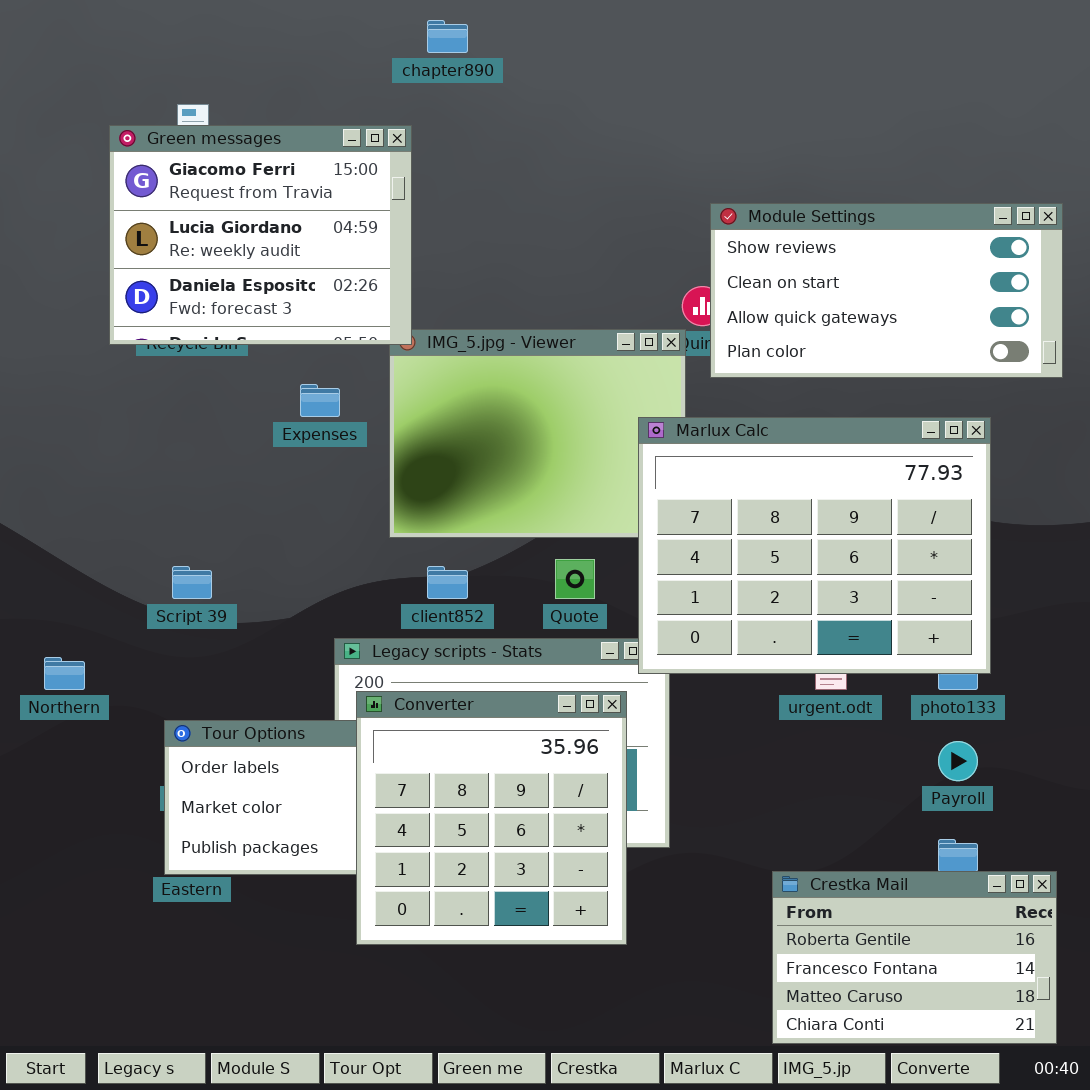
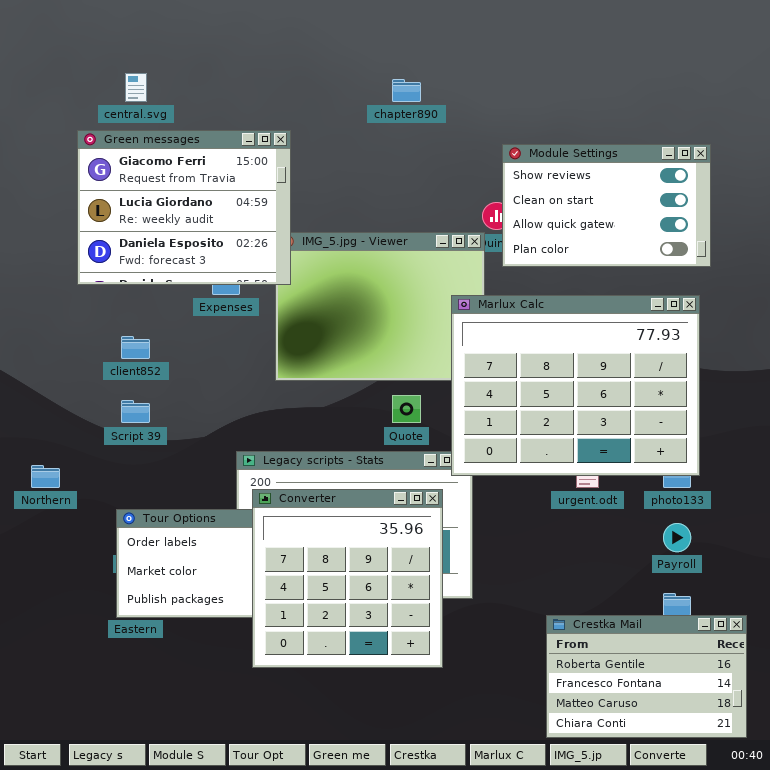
chapter890: [427,20,468,53] -> [392,79,421,102], moved
Green messages: [109,125,412,345] -> [77,130,291,285], moved
Module Settings: [710,203,1063,378] -> [502,144,711,267], resized
client852: [427,566,468,599] -> [121,336,150,359], moved

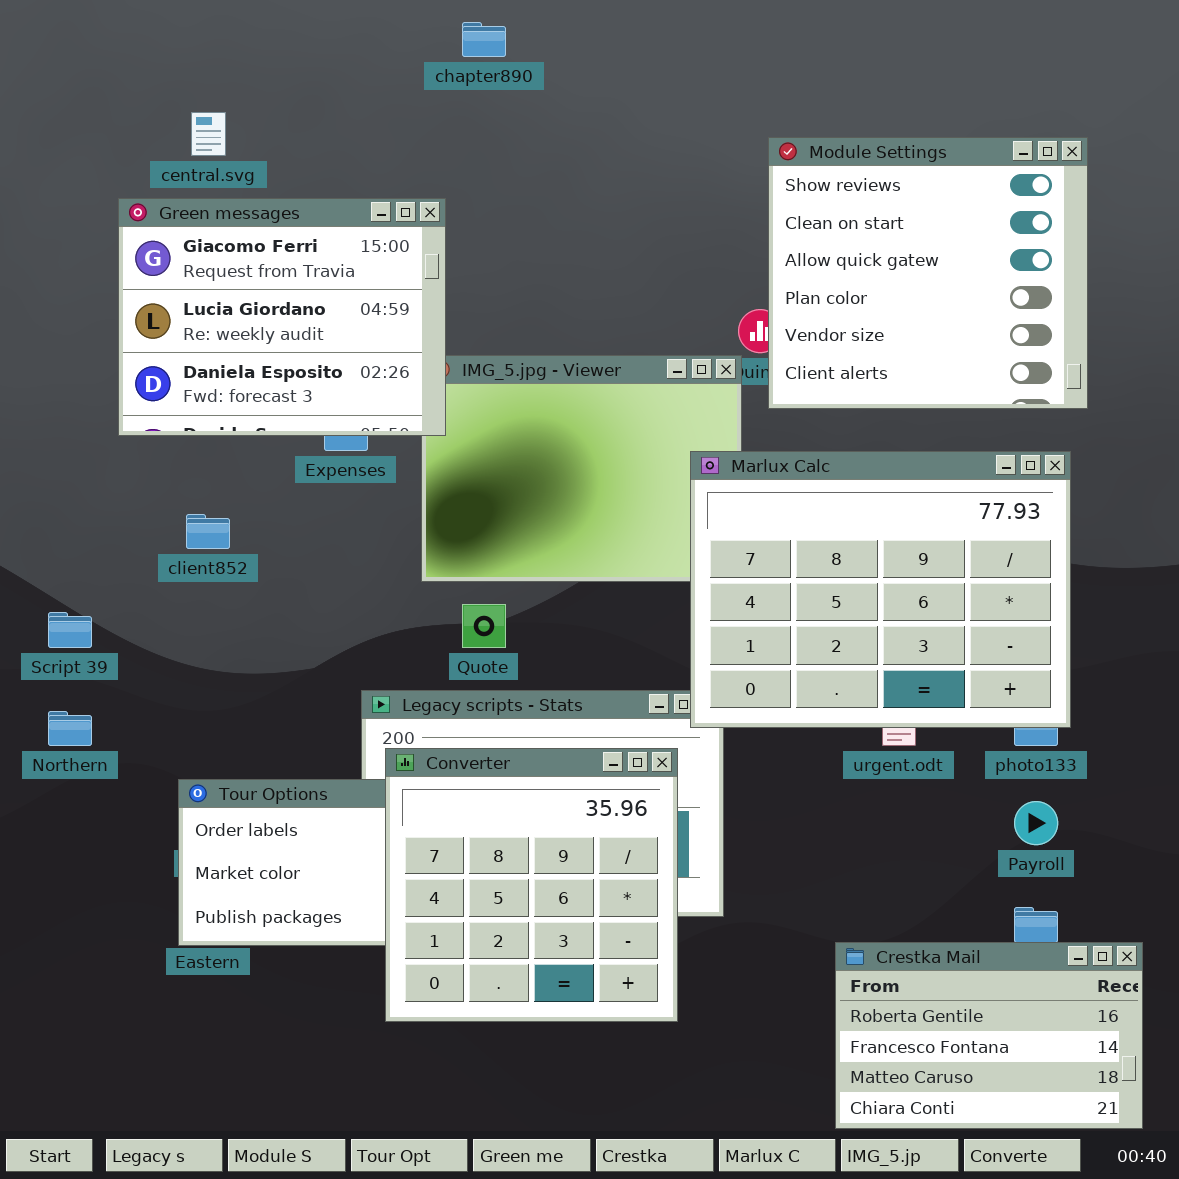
chapter890: [392,79,421,102] -> [462,22,506,57], moved
Module Settings: [502,144,711,267] -> [768,137,1088,409], resized
Quote: [392,395,421,423] -> [462,604,506,648], moved
Script 39: [121,400,150,423] -> [48,612,92,648], moved

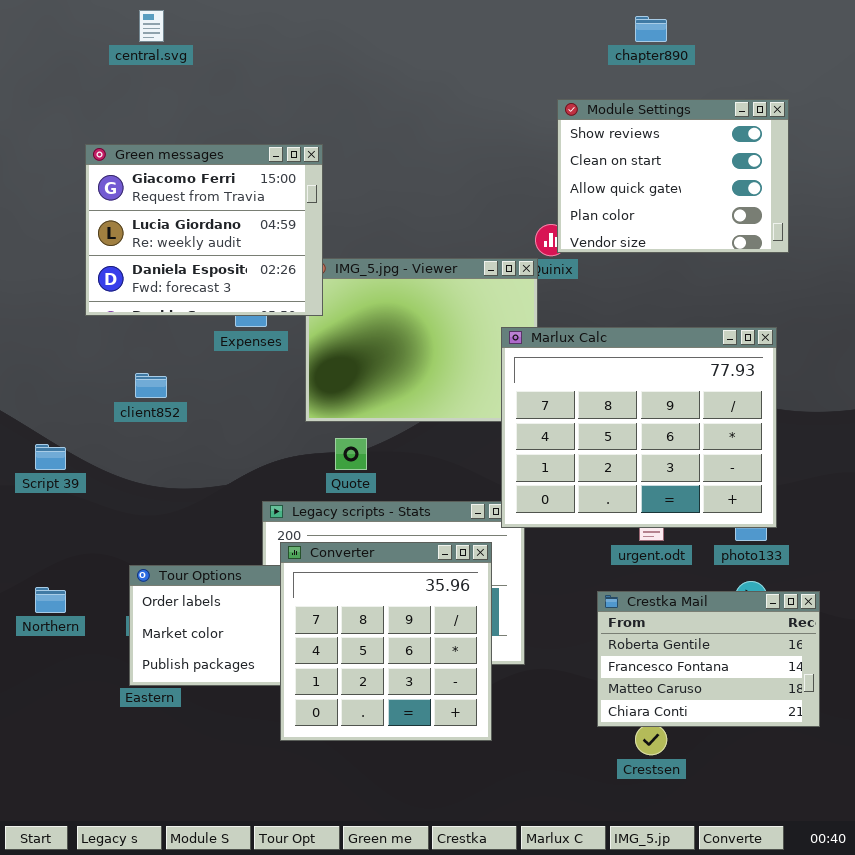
chapter890: [462,22,506,57] -> [635,16,667,42], moved
central.svg: [191,112,226,156] -> [139,10,164,42], moved
Module Settings: [768,137,1088,409] -> [557,99,789,253], resized
Northern: [48,711,92,746] -> [35,587,66,613], moved
Crestka Mail: [835,942,1143,1129] -> [597,591,820,727], moved

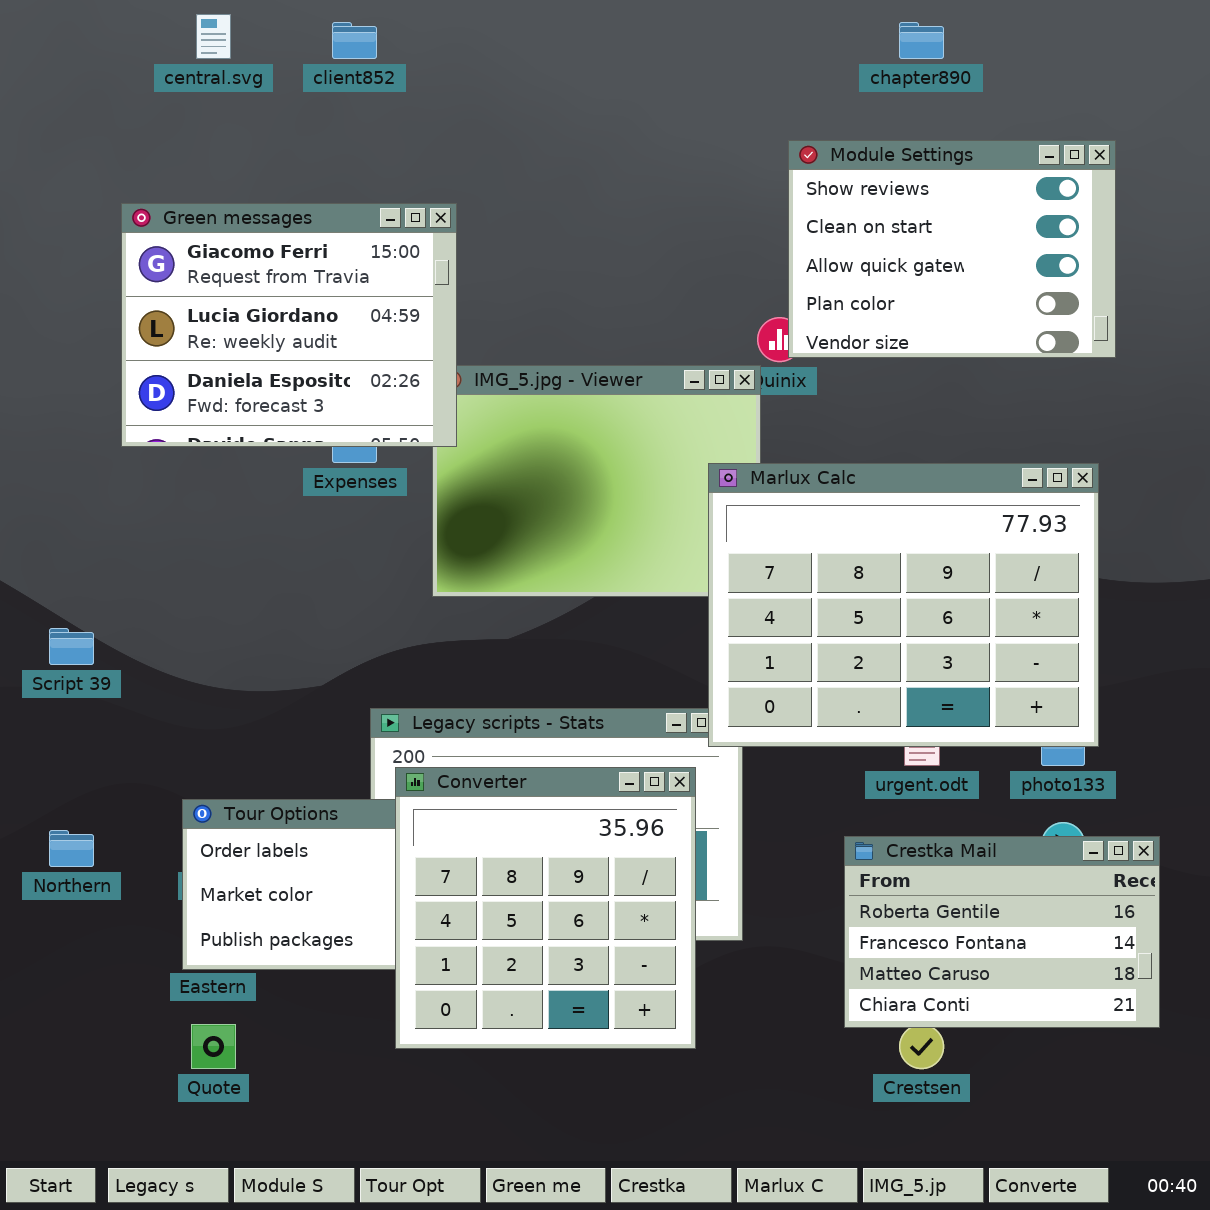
client852: [135,373,167,398] -> [332,22,377,59], moved
Quote: [335,438,367,470] -> [191,1024,236,1069], moved

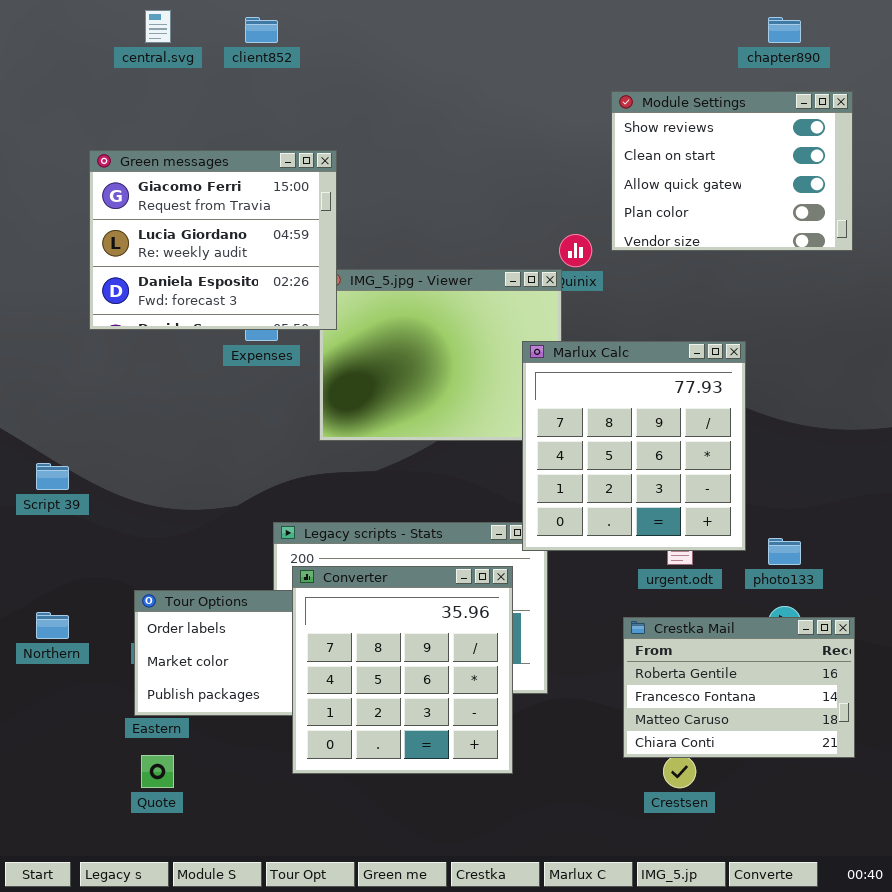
chapter890: [899,22,944,59] -> [768,17,801,43], moved
Module Settings: [788,140,1116,358] -> [611,91,853,251], moved
Marlux Calc: [708,463,1099,747] -> [522,341,746,551], resized

